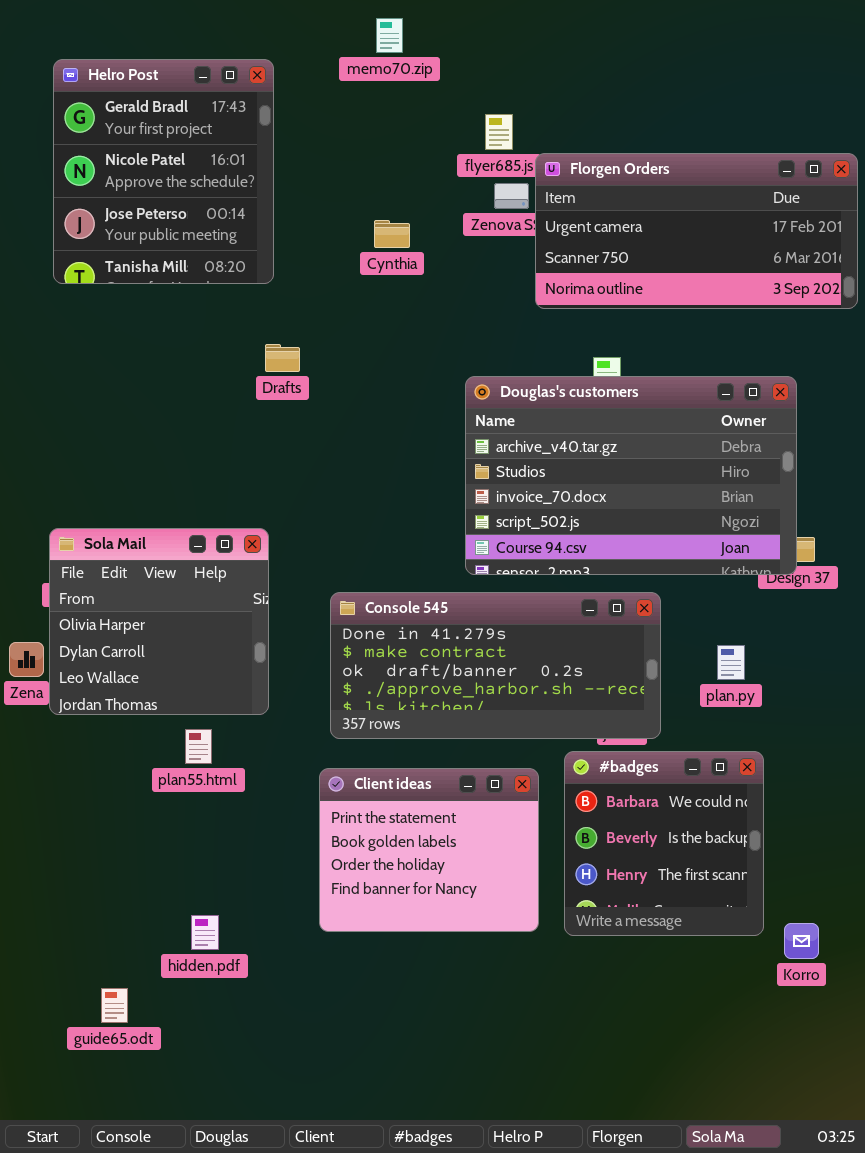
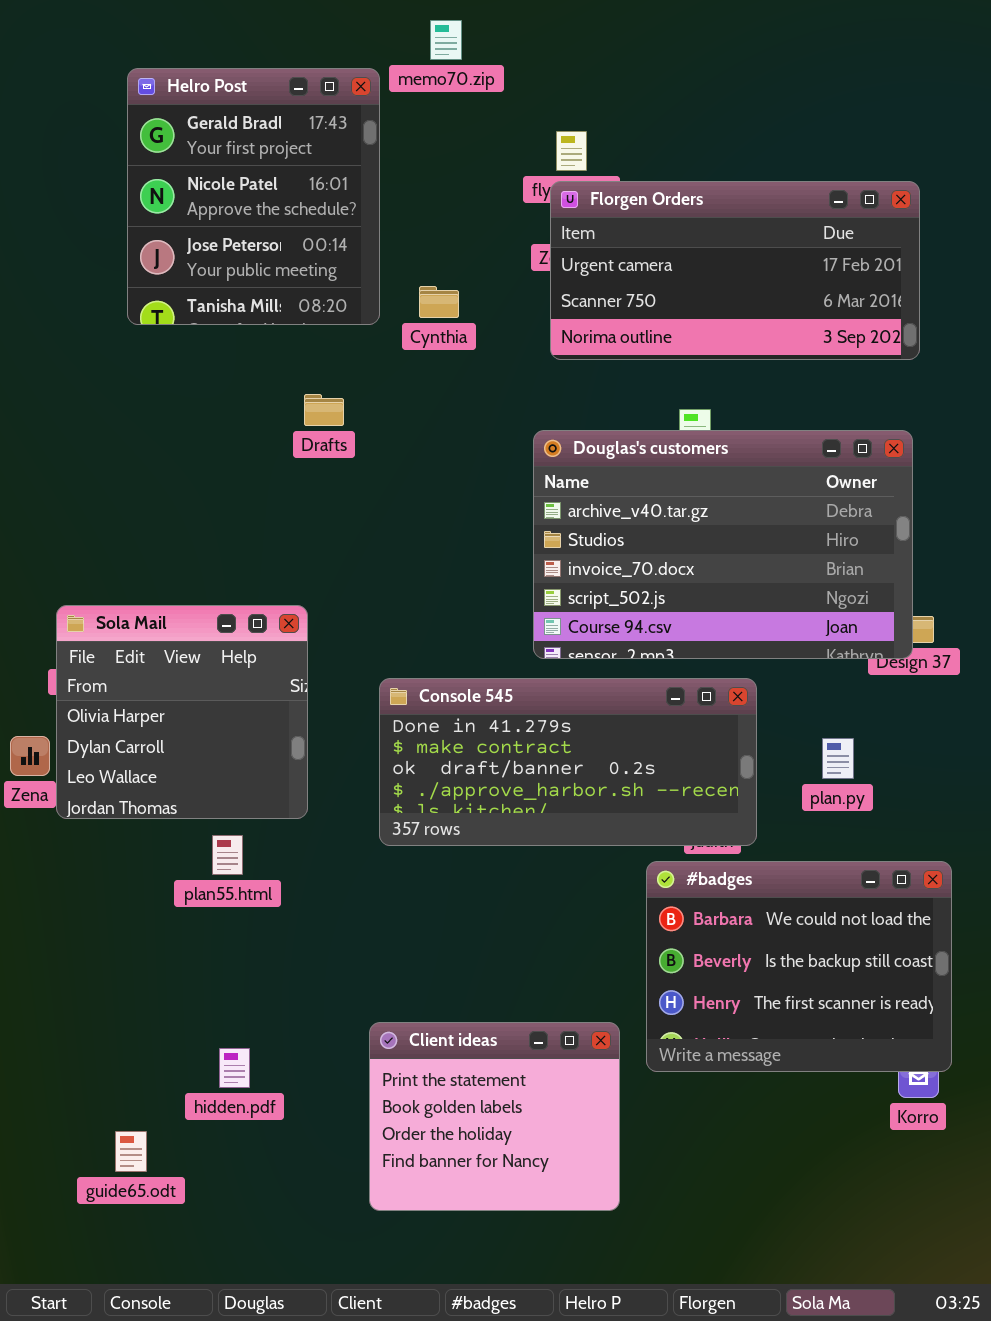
Helro Post: [53,59,274,284] -> [127,68,380,325], moved
Florgen Orders: [535,153,858,309] -> [550,181,920,360], moved
Cynthia: [374,220,410,248] -> [419,286,459,318], moved
#badges: [564,751,764,936] -> [646,861,952,1072], resized
Client ideas: [319,768,539,932] -> [369,1022,620,1211], moved

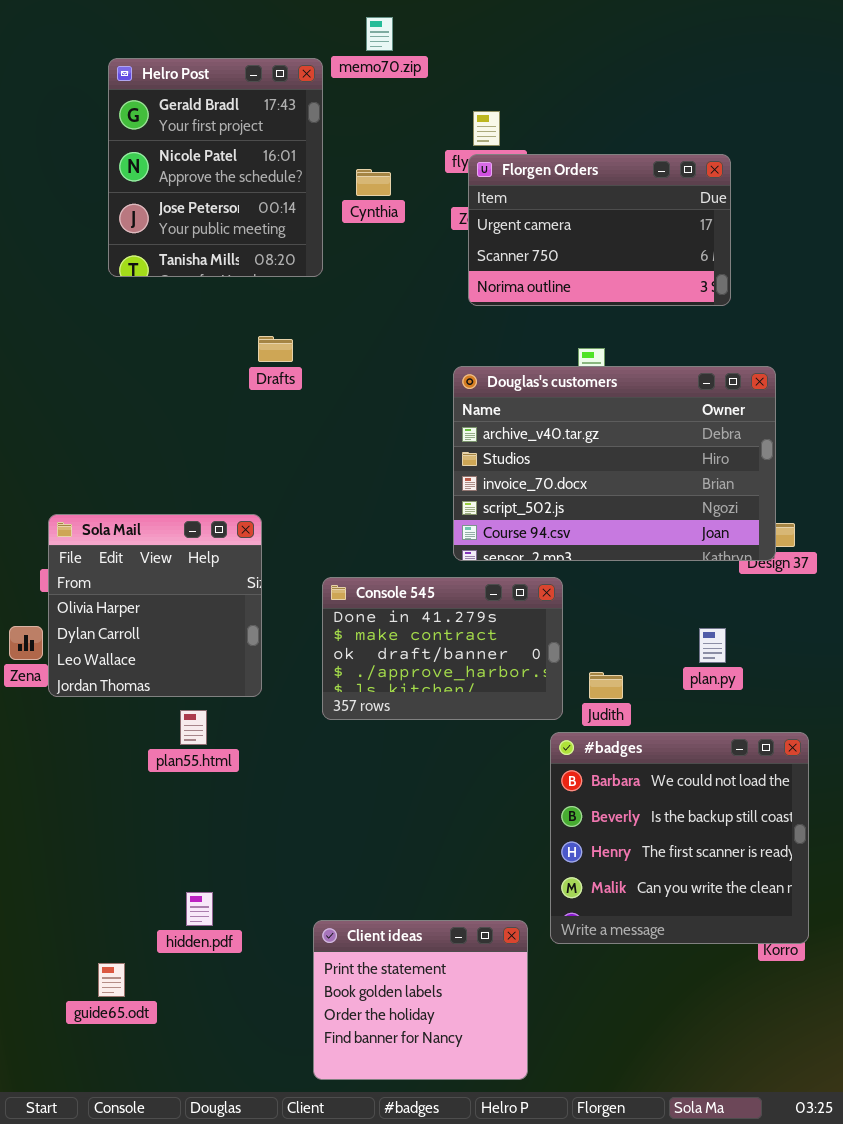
Florgen Orders: [550,181,920,360] -> [468,154,731,306], resized
Cynthia: [419,286,459,318] -> [356,169,391,196], moved
Console 545: [379,678,757,846] -> [322,577,563,720], resized
#badges: [646,861,952,1072] -> [550,732,809,944], resized
Client ideas: [369,1022,620,1211] -> [313,920,528,1080], moved

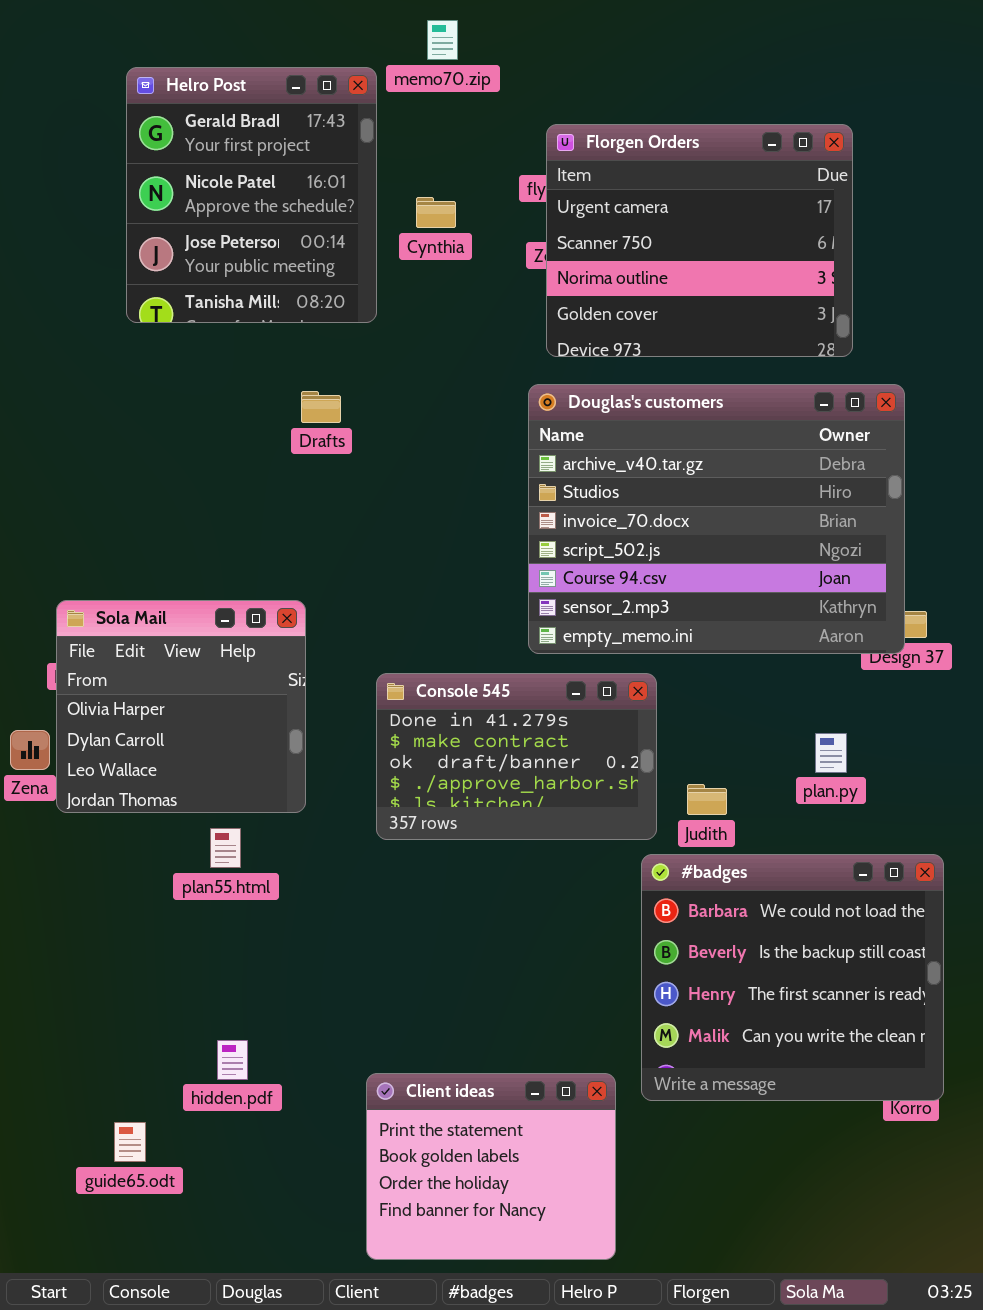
Florgen Orders: [468,154,731,306] -> [546,124,853,357], resized
Douglas's customers: [453,366,776,561] -> [528,384,905,654], resized

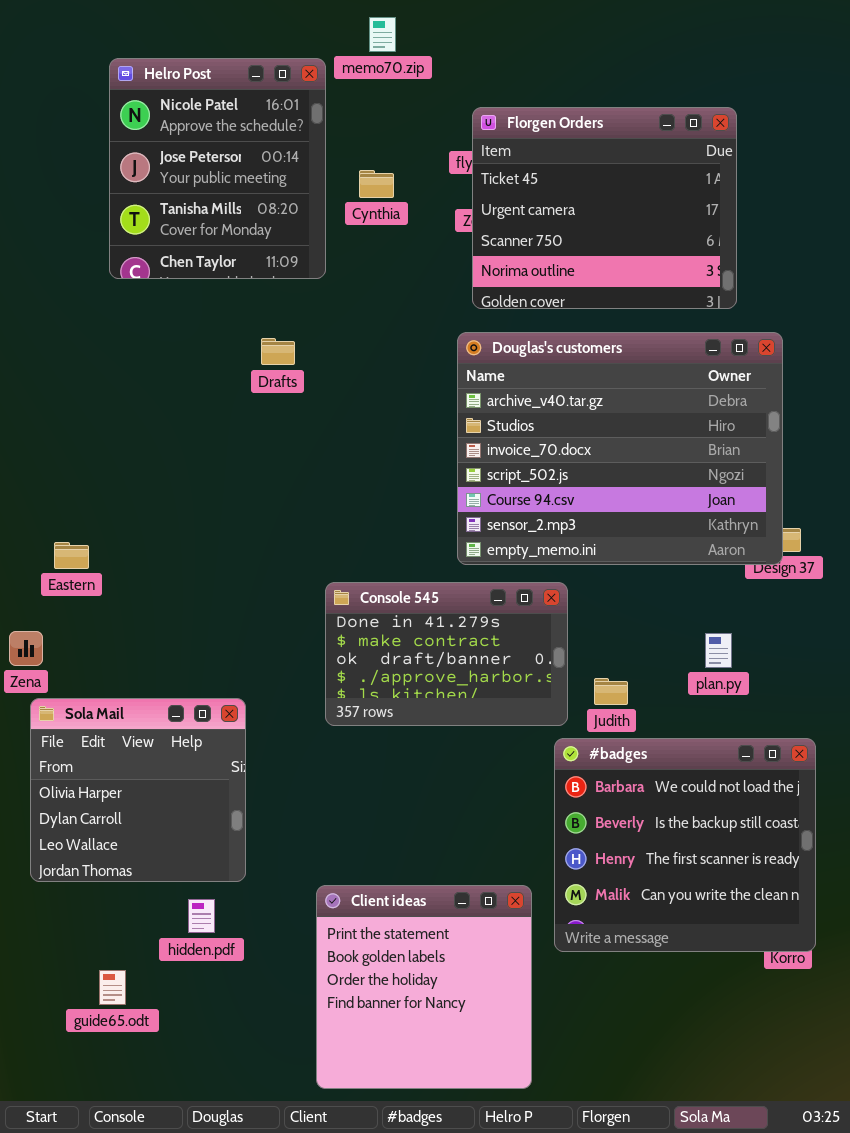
Helro Post: [126,67,377,323] -> [109,58,326,279], scrolled down 1 row
Florgen Orders: [546,124,853,357] -> [472,107,737,309], scrolled up 1 row
Sola Mail: [56,600,306,813] -> [30,698,246,882], moved
Client ideas: [366,1073,616,1260] -> [316,885,532,1089], resized

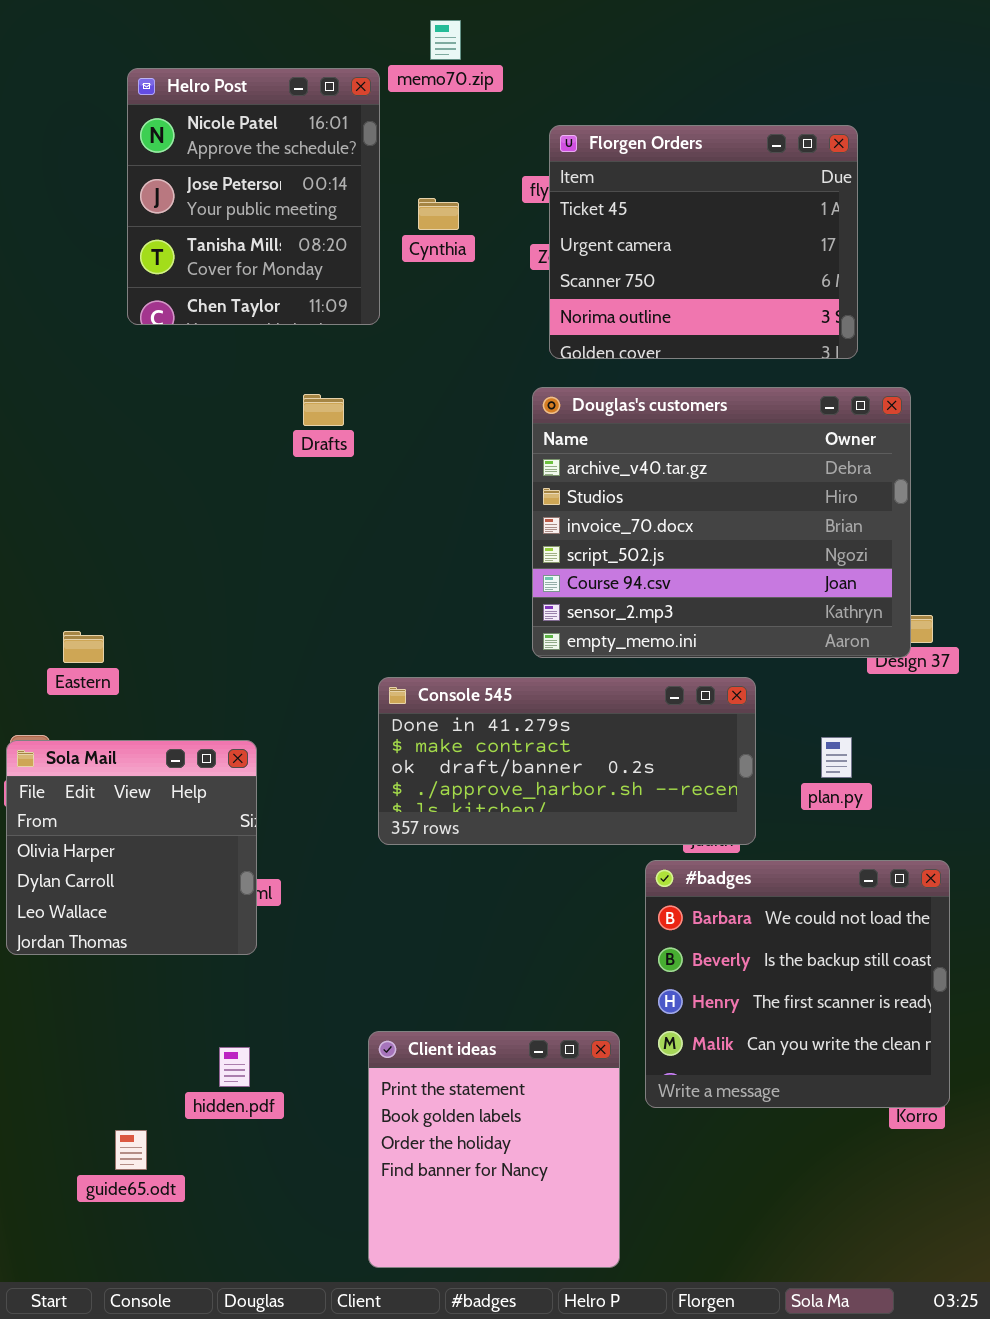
Console 545: [325,582,568,726] -> [378,677,756,845], resized
Sola Mail: [30,698,246,882] -> [6,740,257,955], moved

